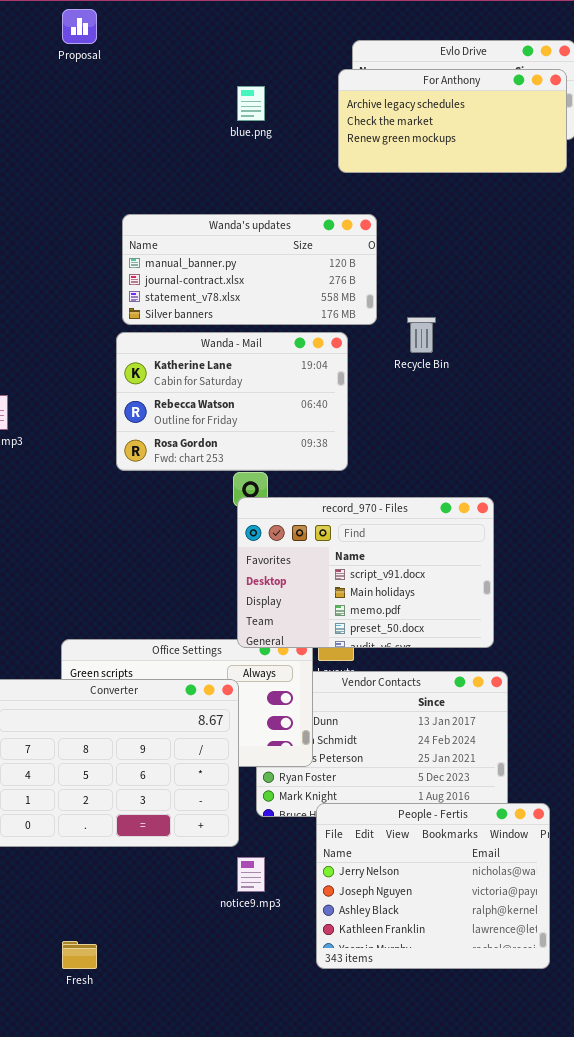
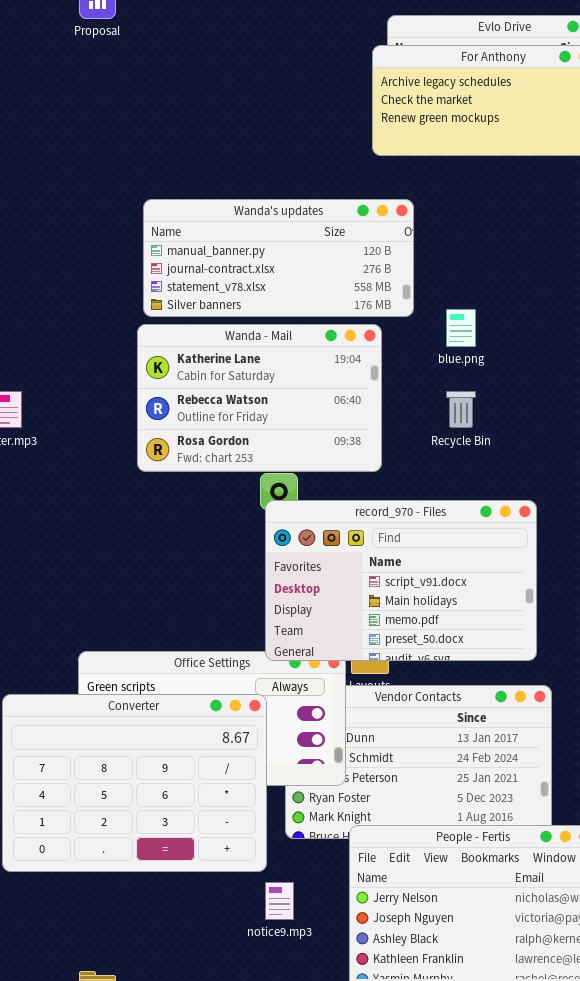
blue.png: [237,86,265,121] -> [446,309,476,347], moved
Recycle Bin: [407,317,436,353] -> [446,391,476,428], moved

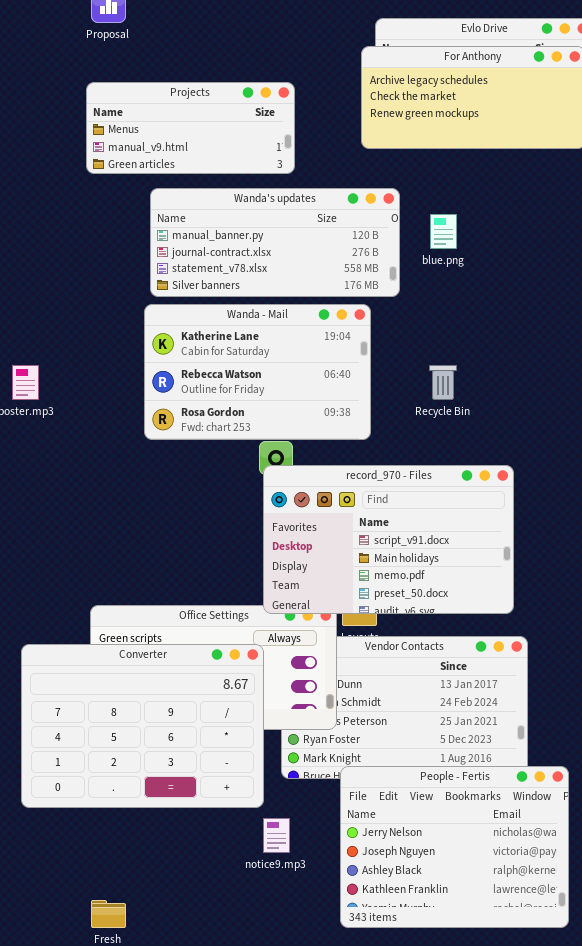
Projects: none -> [86,82,295,174], opened
blue.png: [446,309,476,347] -> [430,214,457,249], moved

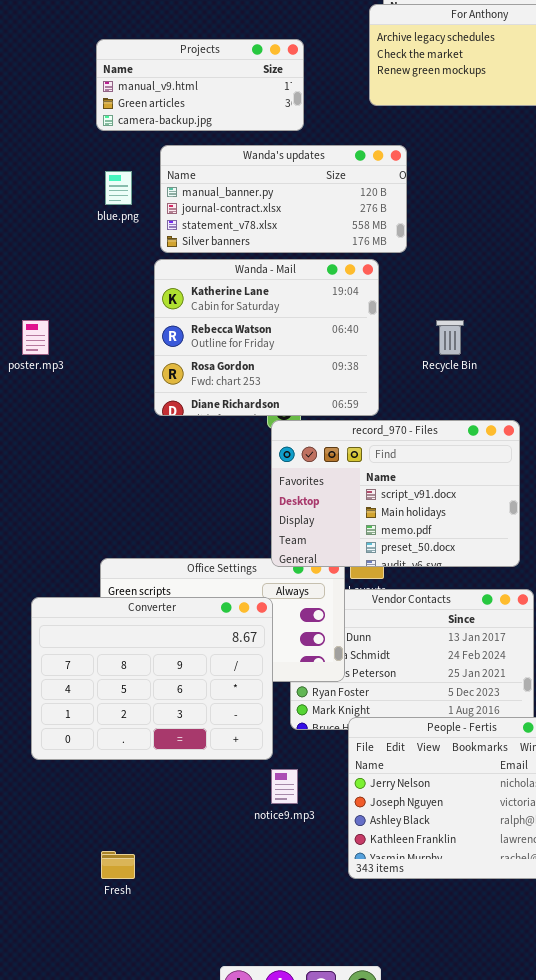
Projects: [86,82,295,174] -> [96,39,304,131], scrolled down 1 row
blue.png: [430,214,457,249] -> [105,171,132,205], moved
Wanda - Mail: [144,304,371,440] -> [154,259,379,416], resized

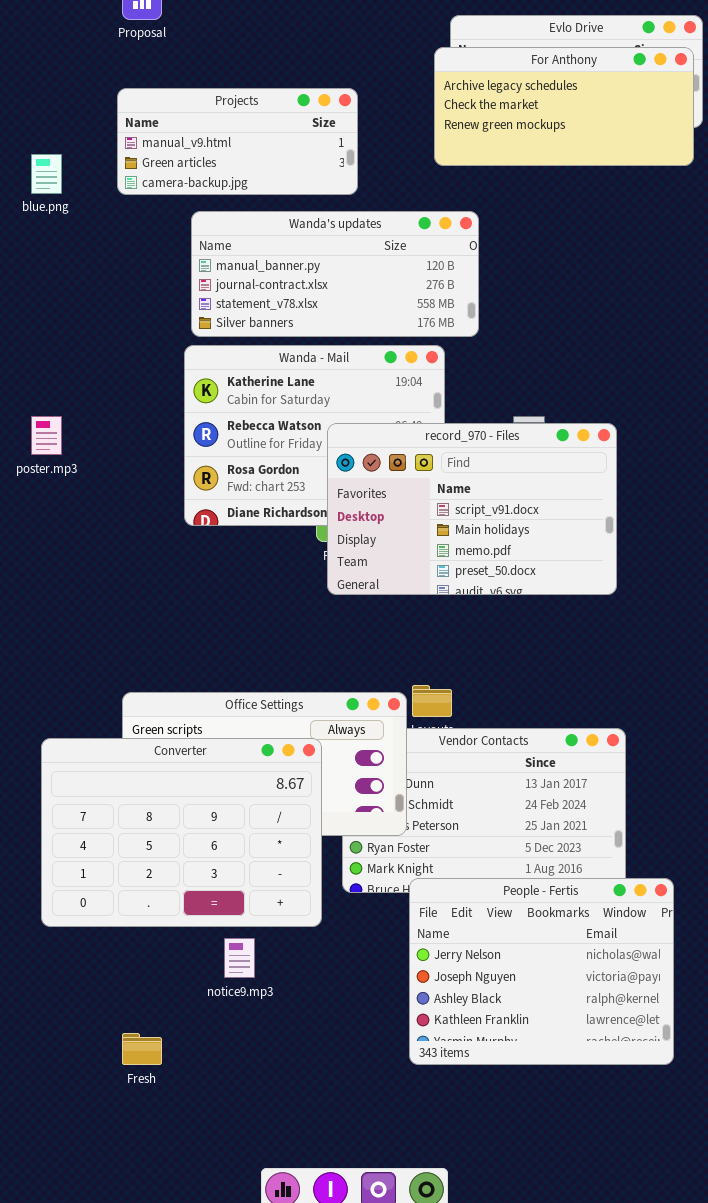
blue.png: [105,171,132,205] -> [31,154,62,194], moved
record_970 - Files: [271,420,520,567] -> [327,423,617,595], moved
notice9.mp3: [271,769,298,804] -> [224,938,255,978], moved

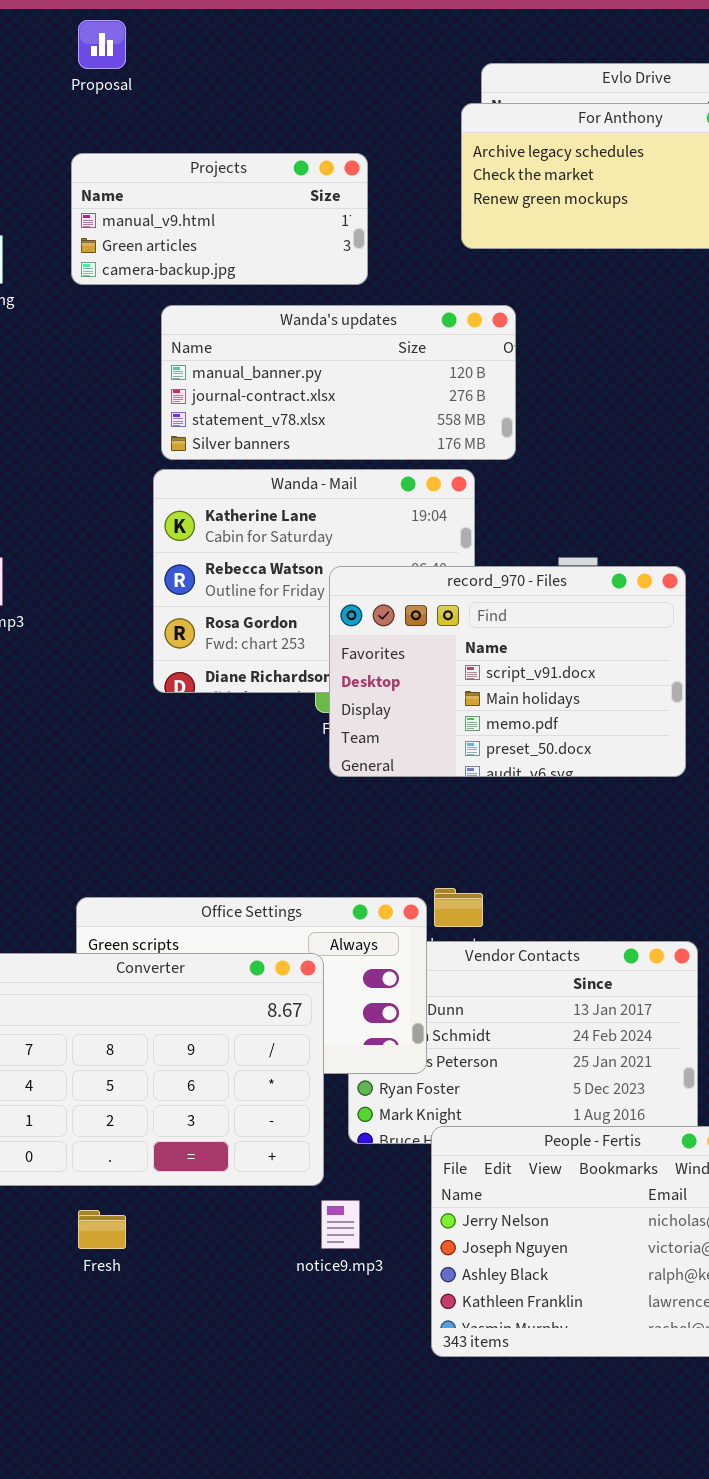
notice9.mp3: [224,938,255,978] -> [321,1200,360,1249], moved
Fresh: [122,1033,162,1065] -> [78,1210,126,1249], moved

